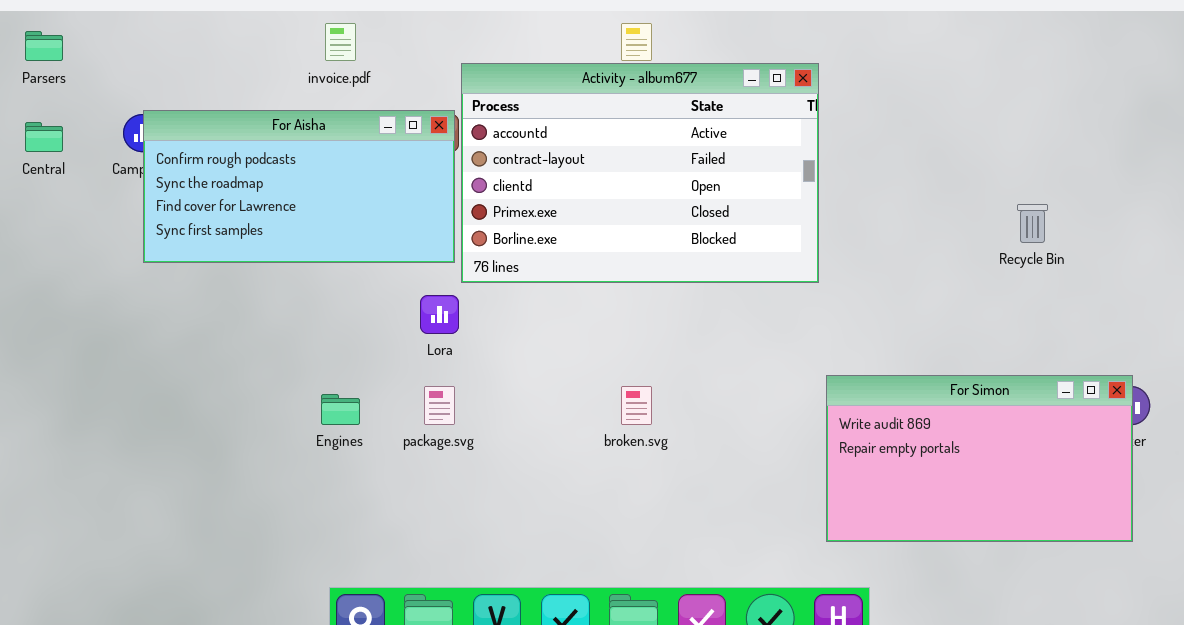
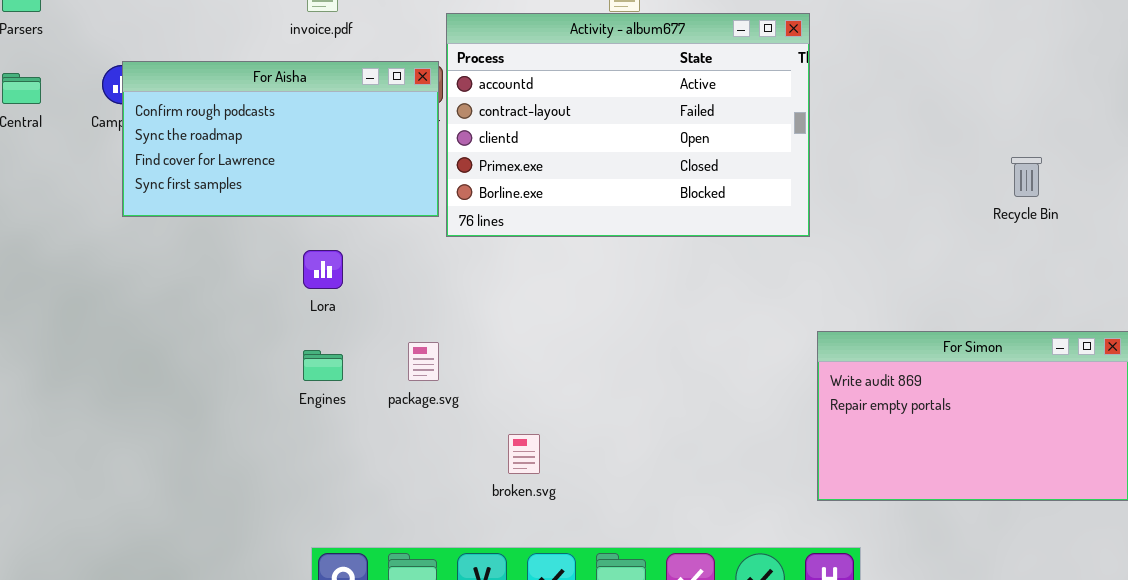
Lora: [420,295,459,334] -> [303,250,343,289], moved
broken.svg: [621,386,652,425] -> [508,434,540,474], moved

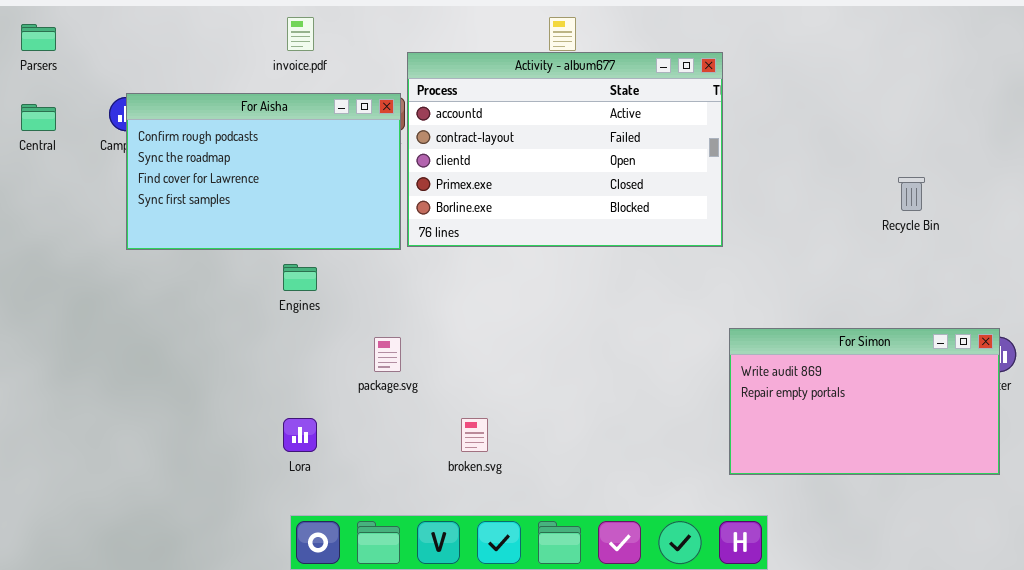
For Aisha: [122,61,439,217] -> [126,93,401,250], resized
Lora: [303,250,343,289] -> [283,418,317,452], moved
Engines: [303,350,343,381] -> [283,264,317,291], moved

